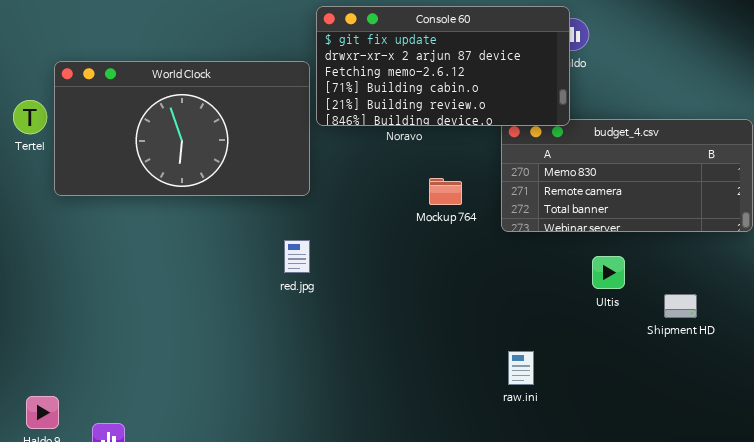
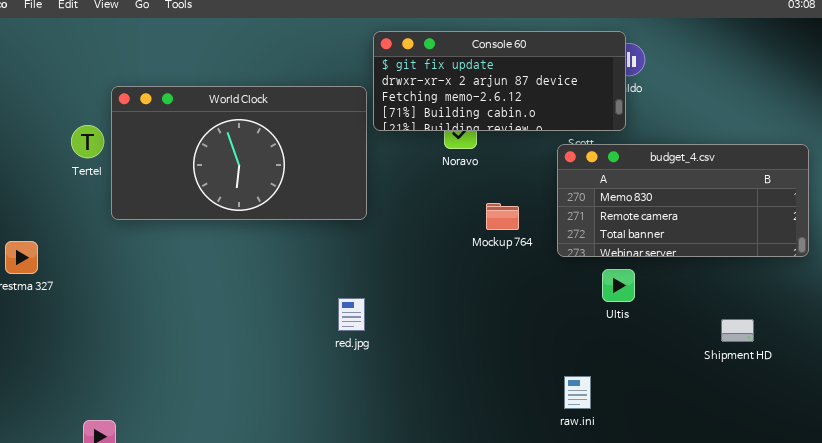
Console 60: [316,6,570,126] -> [373,31,626,131], resized
red.jpg: [284,240,310,273] -> [338,298,365,331], moved
Ultis: [592,256,625,289] -> [602,269,635,302], moved

